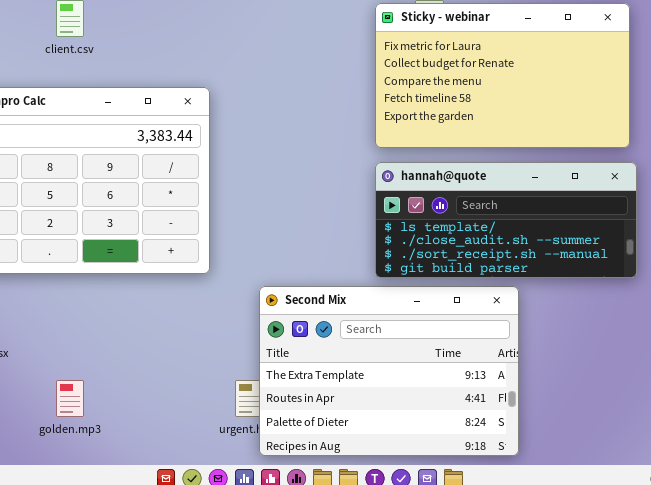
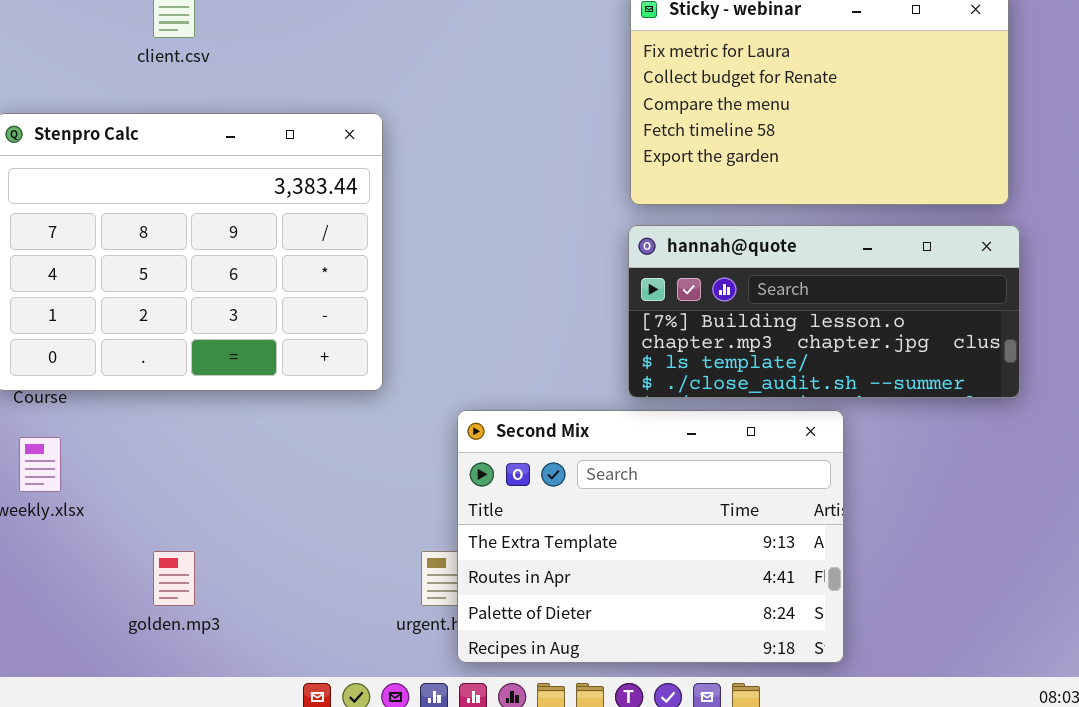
hannah@quote: [375,162,637,278] -> [628,225,1020,398], scrolled up 2 rows

